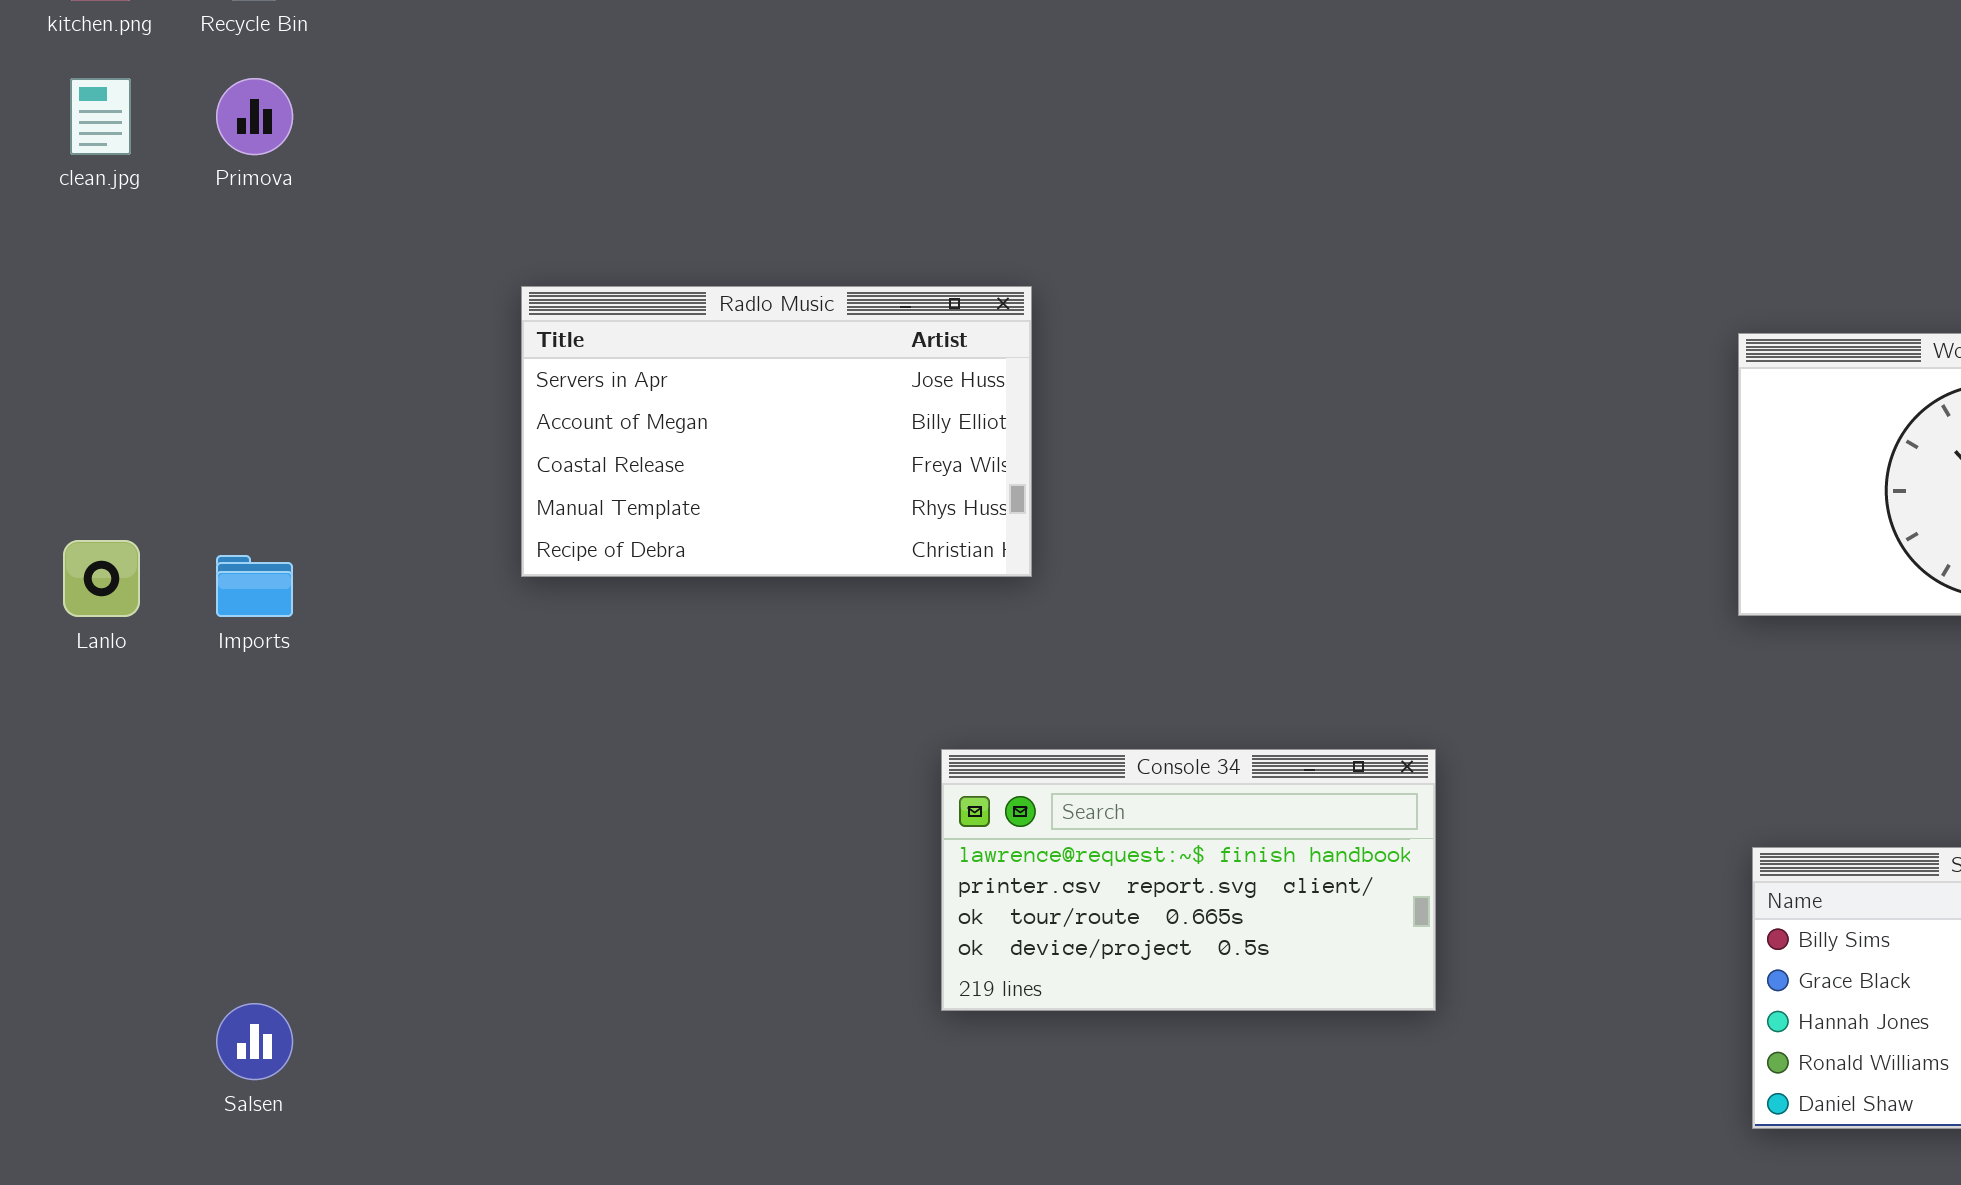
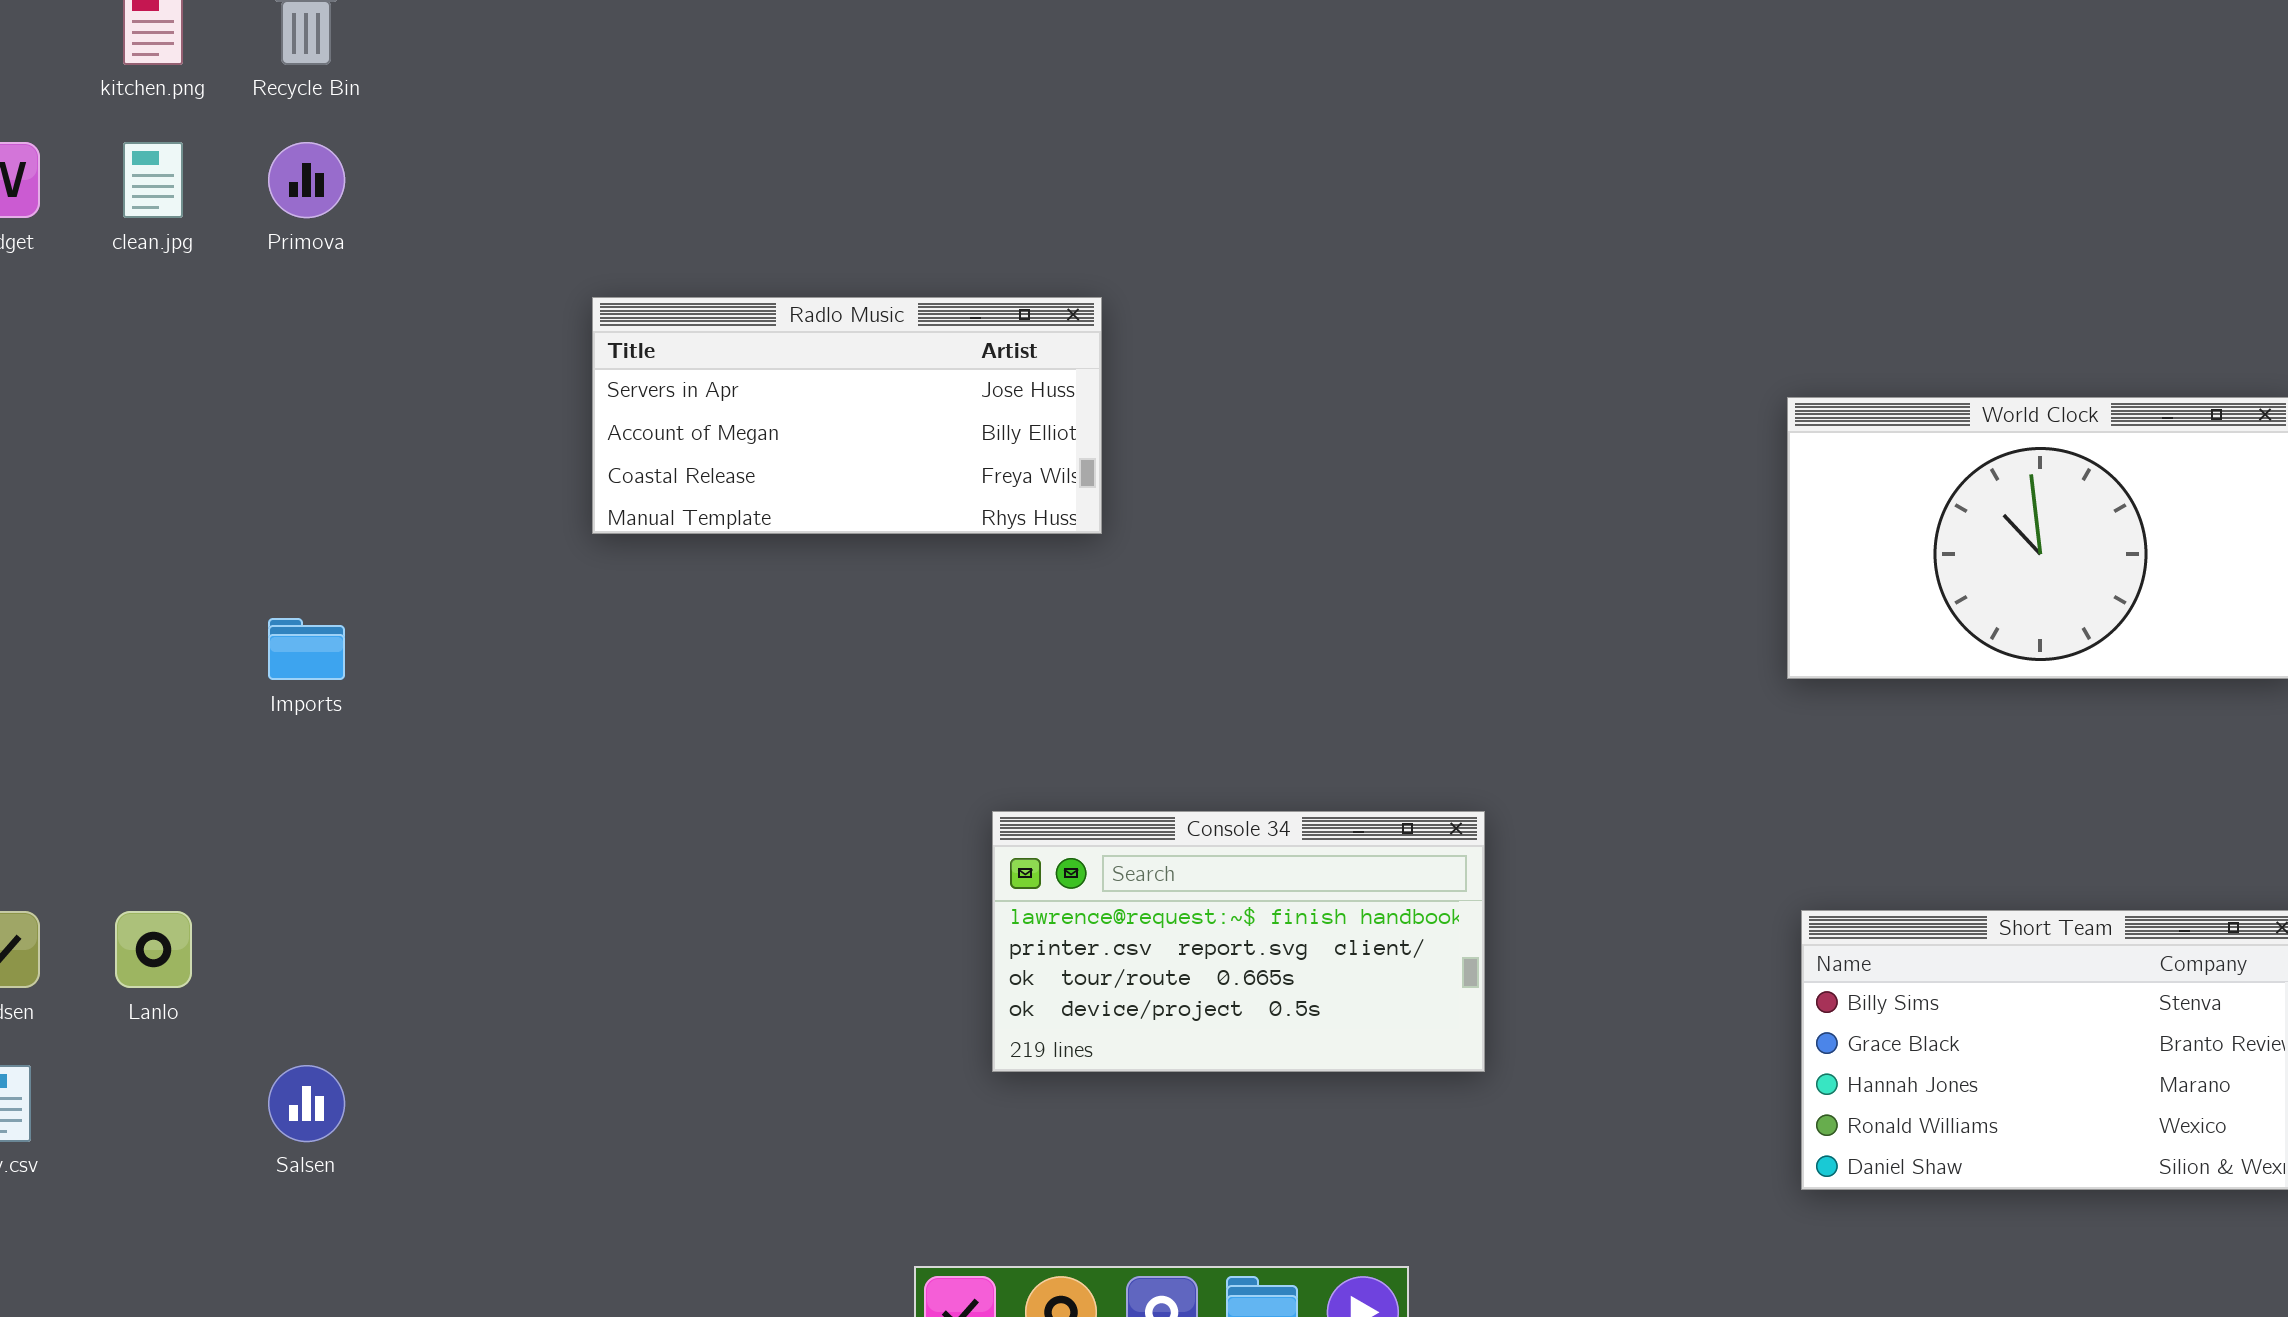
Radlo Music: [521,286,1032,577] -> [592,297,1102,534], moved, resized
Lanlo: [63,540,140,617] -> [115,911,192,988], moved

